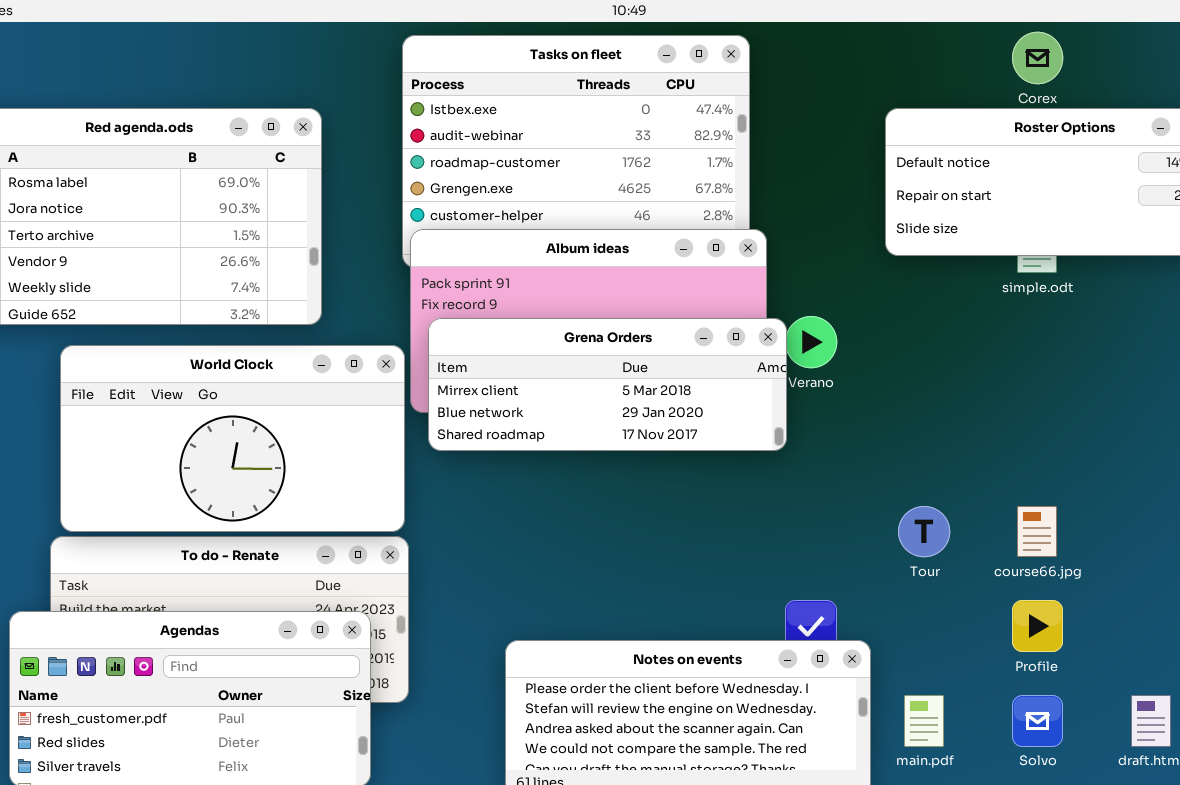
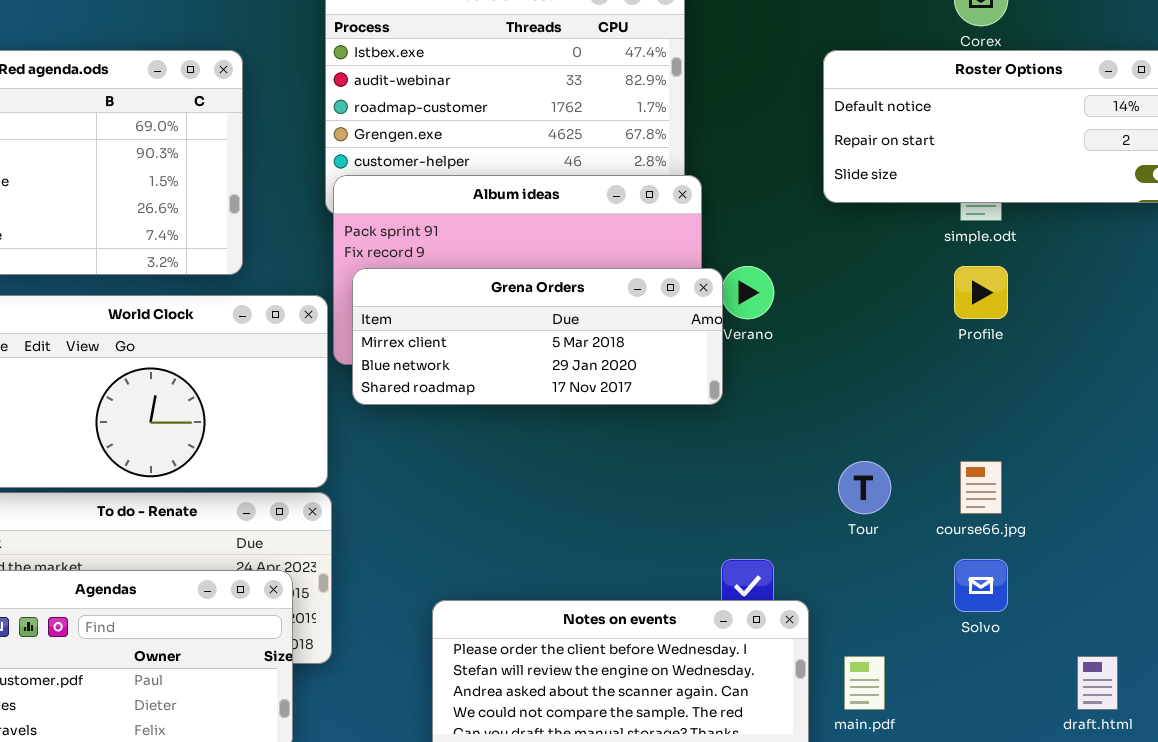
Profile: [1012,600,1063,652] -> [954,266,1008,319], moved
Solvo: [1012,695,1063,747] -> [954,559,1008,612], moved

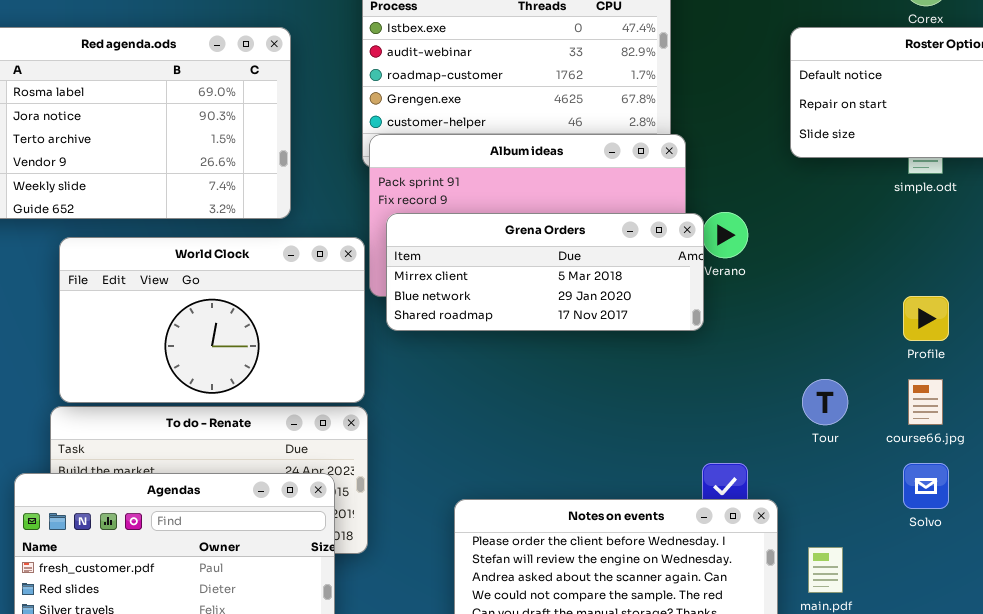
Profile: [954,266,1008,319] -> [903,296,949,341], moved

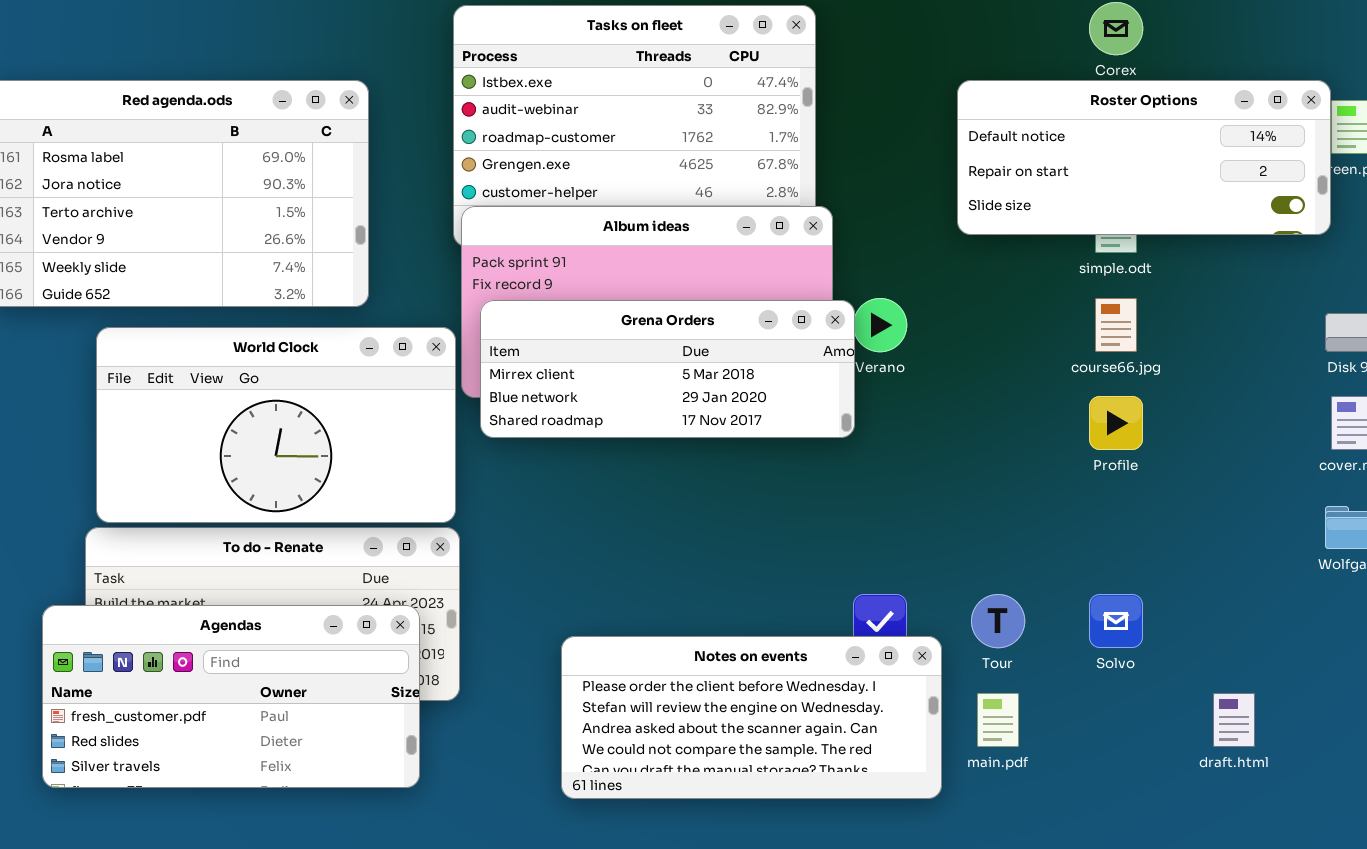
Tour: [802,379,848,425] -> [971,594,1025,648], moved
course66.jpg: [908,379,943,425] -> [1095,298,1137,352], moved

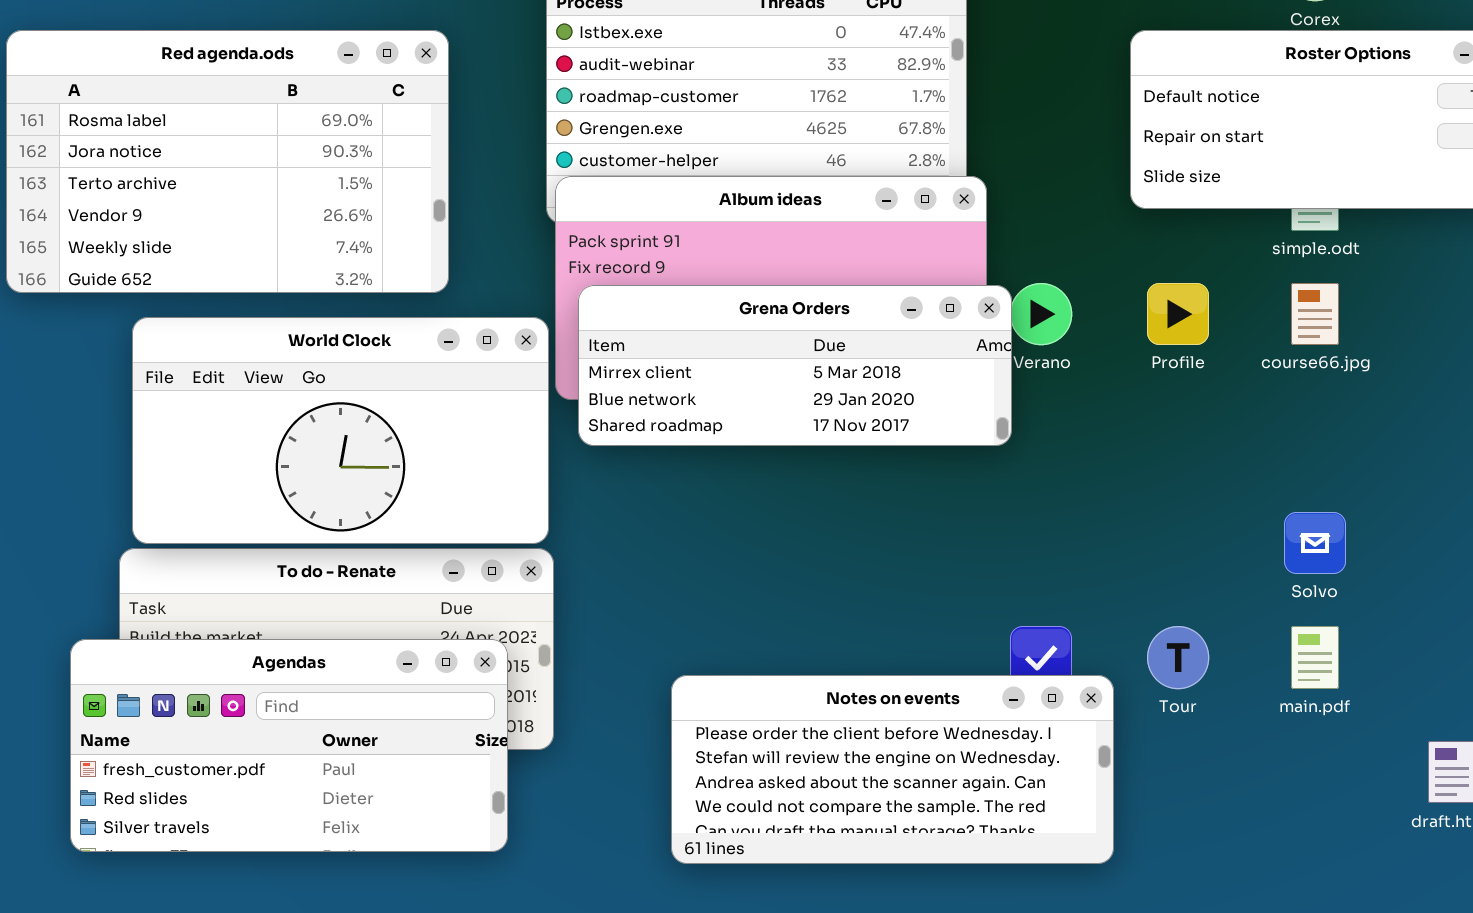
Profile: [1089,396,1143,450] -> [1147,283,1209,345], moved
Solvo: [1089,594,1143,648] -> [1284,512,1346,574], moved
main.pdf: [977,693,1019,747] -> [1291,626,1339,689], moved

